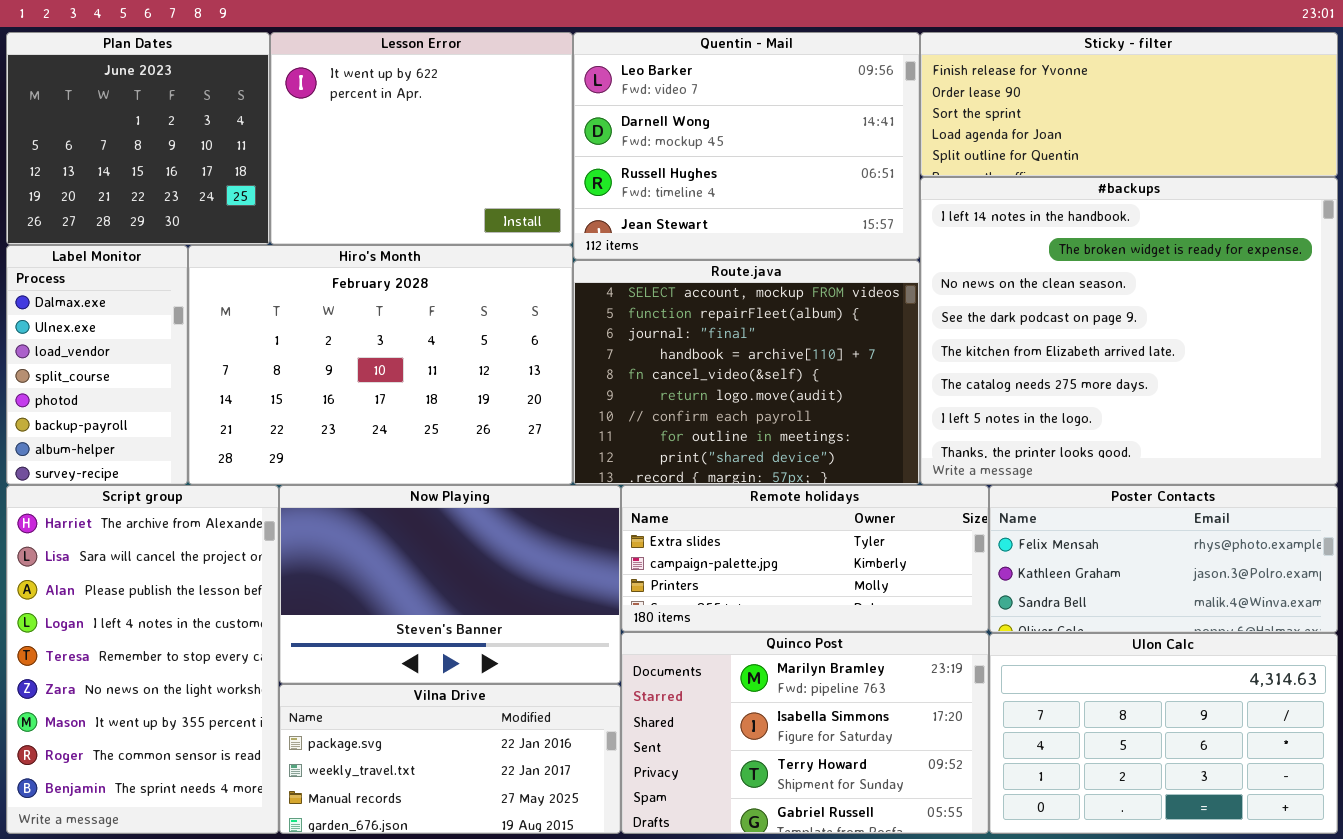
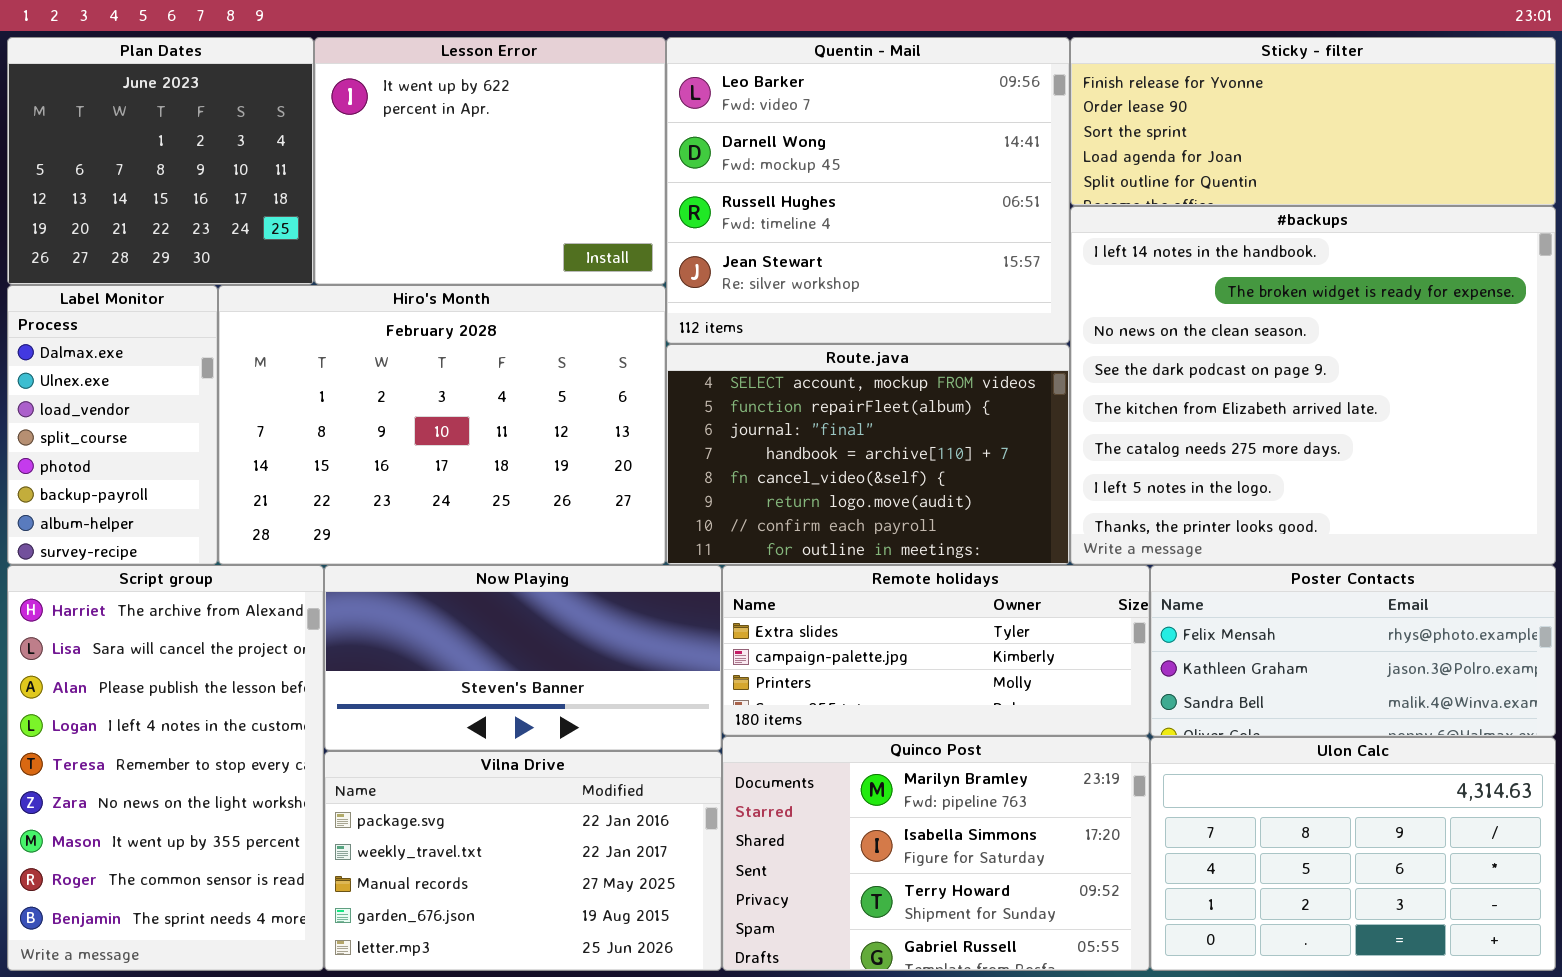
Quentin - Mail: [573,32,920,260] -> [666,37,1070,344], resized
Route.java: [573,260,920,485] -> [666,344,1070,565], resized
Now Playing: [279,485,621,684] -> [324,565,722,751], resized
Vilna Drive: [279,684,621,834] -> [324,751,722,971], resized

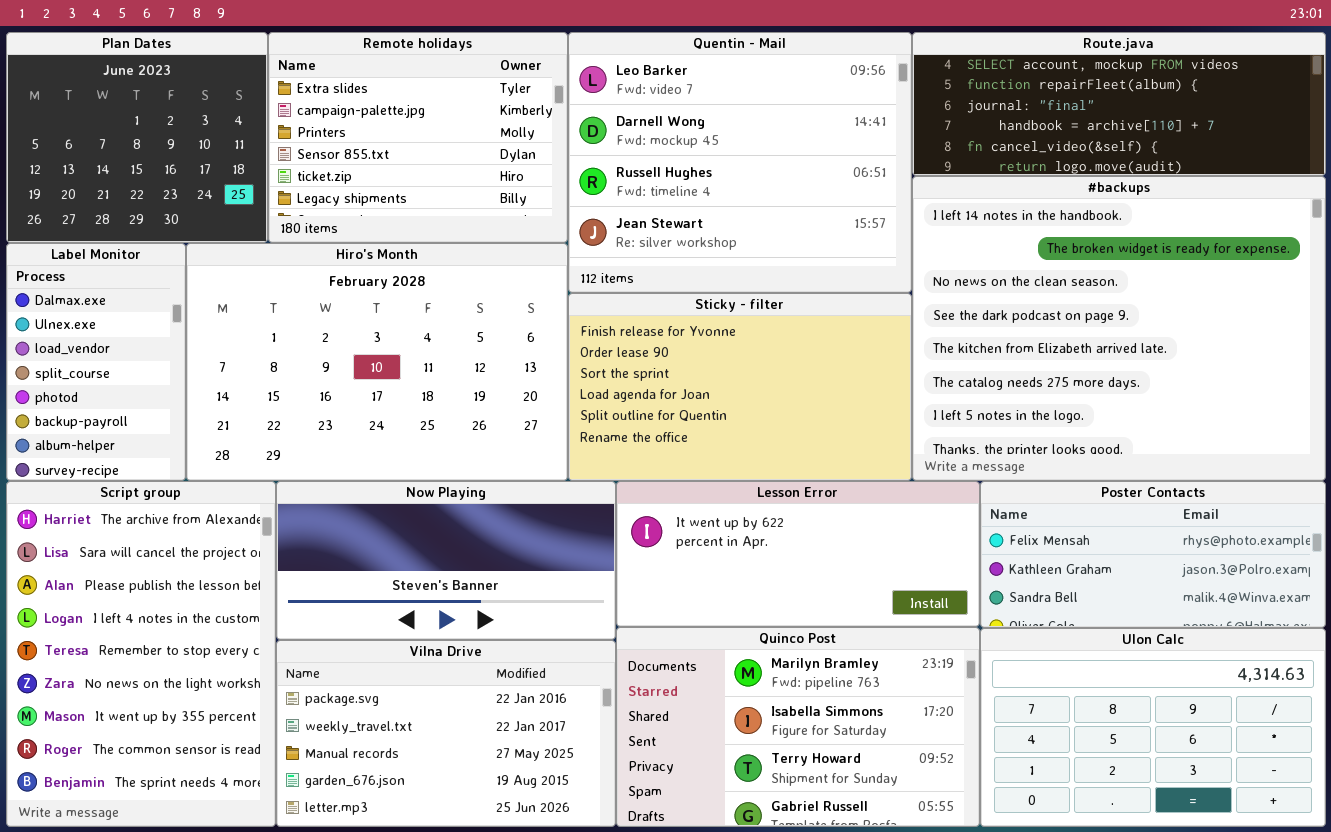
Lesson Error: [314,37,666,285] -> [616,481,980,627], moved, resized
Sticky - filter: [1070,37,1556,206] -> [568,293,912,481], moved, resized
Route.java: [666,344,1070,565] -> [912,32,1326,176], moved, resized
Remote holidays: [722,565,1150,736] -> [268,32,568,243], moved, resized

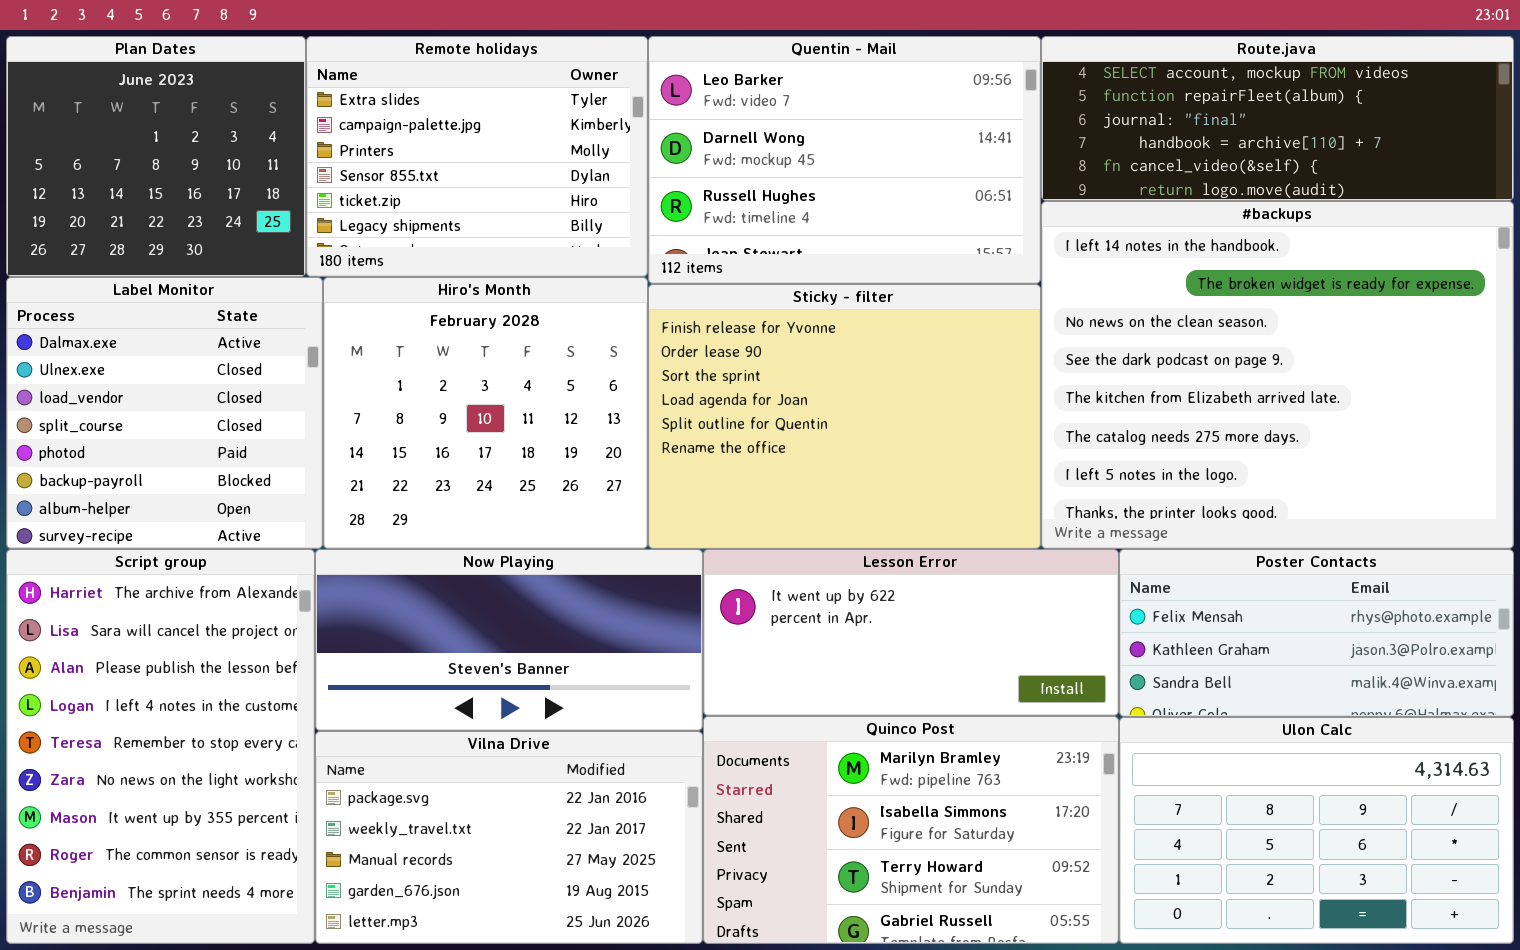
Quentin - Mail: [568,32,912,293] -> [648,36,1041,284], resized
Label Monitor: [6,243,186,481] -> [6,277,323,549], resized
Hiro's Month: [186,243,568,481] -> [323,277,648,549], resized
Sticky - filter: [568,293,912,481] -> [648,284,1041,549], resized

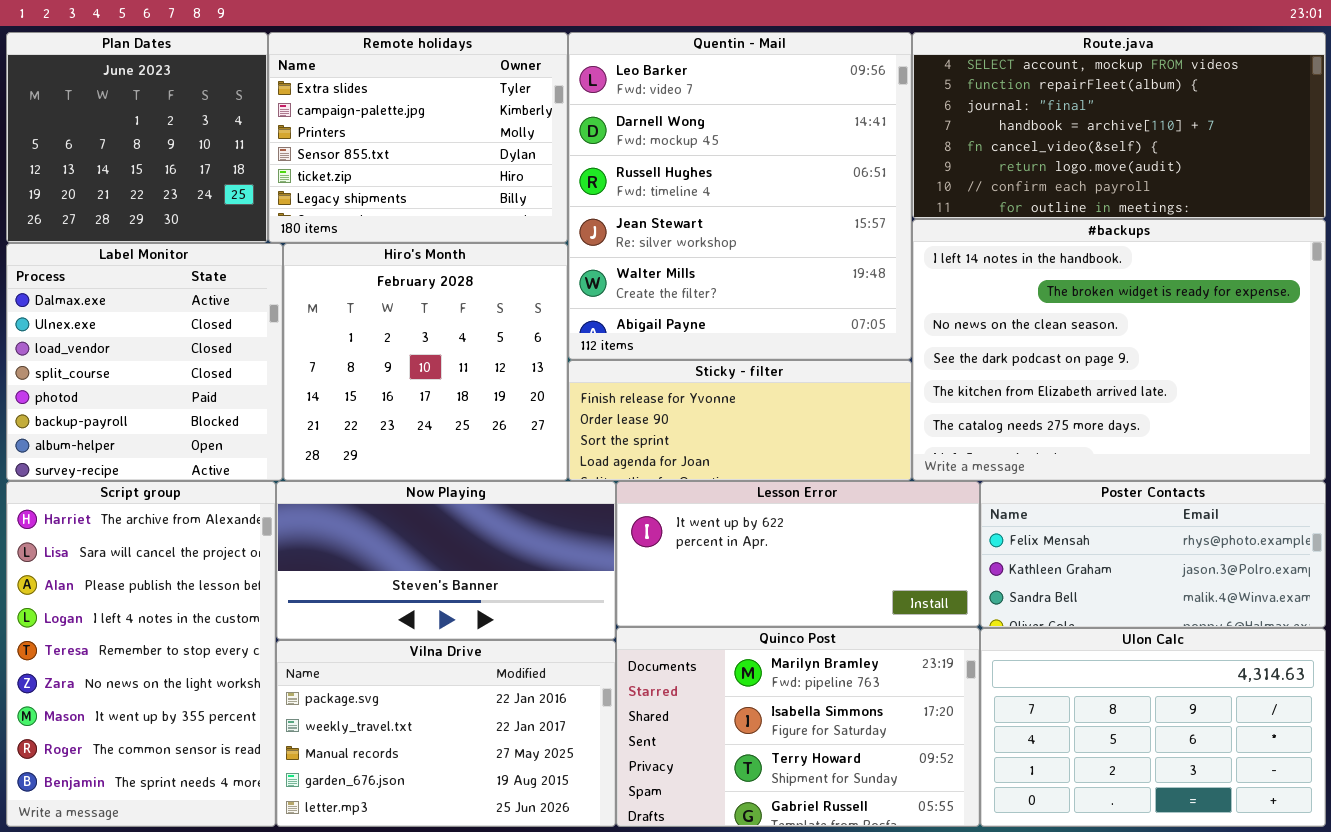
Quentin - Mail: [648,36,1041,284] -> [568,32,912,360], resized
Route.java: [1041,36,1514,201] -> [912,32,1326,219], resized
#backups: [1041,201,1514,549] -> [912,219,1326,481], resized
Sticky - filter: [648,284,1041,549] -> [568,360,912,481], resized

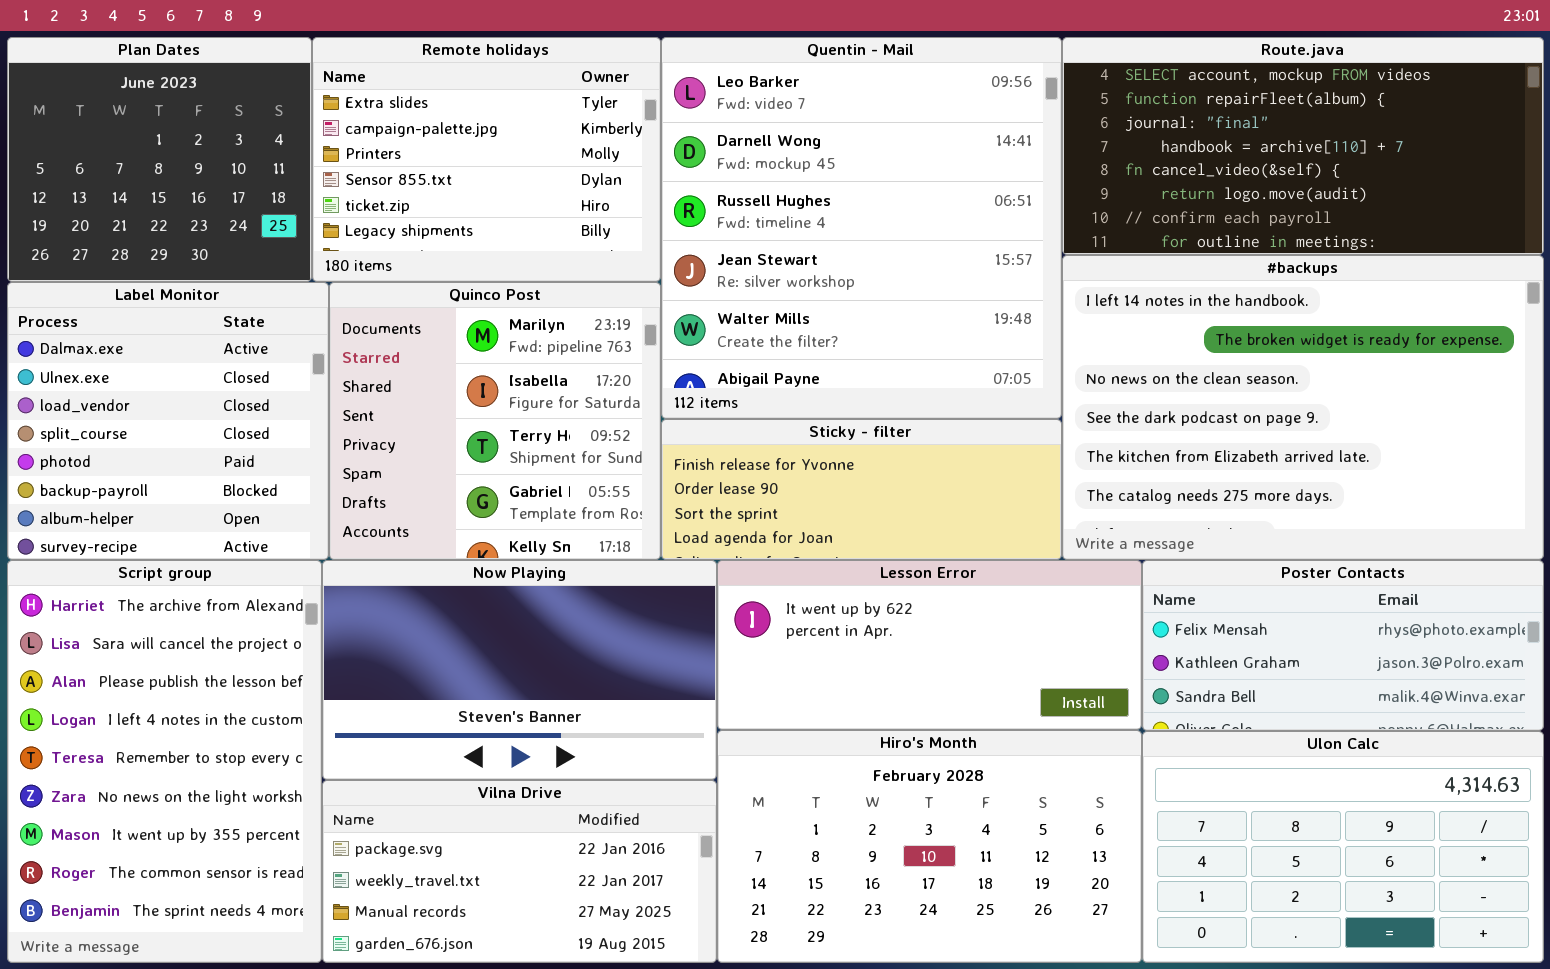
Hiro's Month: [283,243,568,481] -> [717,730,1142,963], moved, resized
Now Playing: [276,481,616,640] -> [322,560,717,780], resized
Quinco Post: [616,627,980,827] -> [329,282,661,560], moved, resized
Vilna Drive: [276,640,616,827] -> [322,780,717,963], resized

